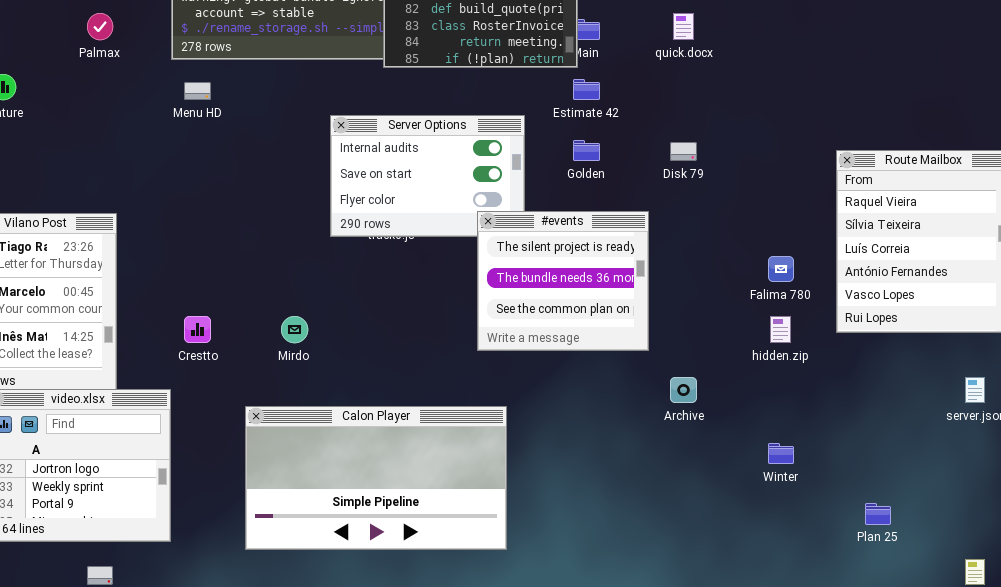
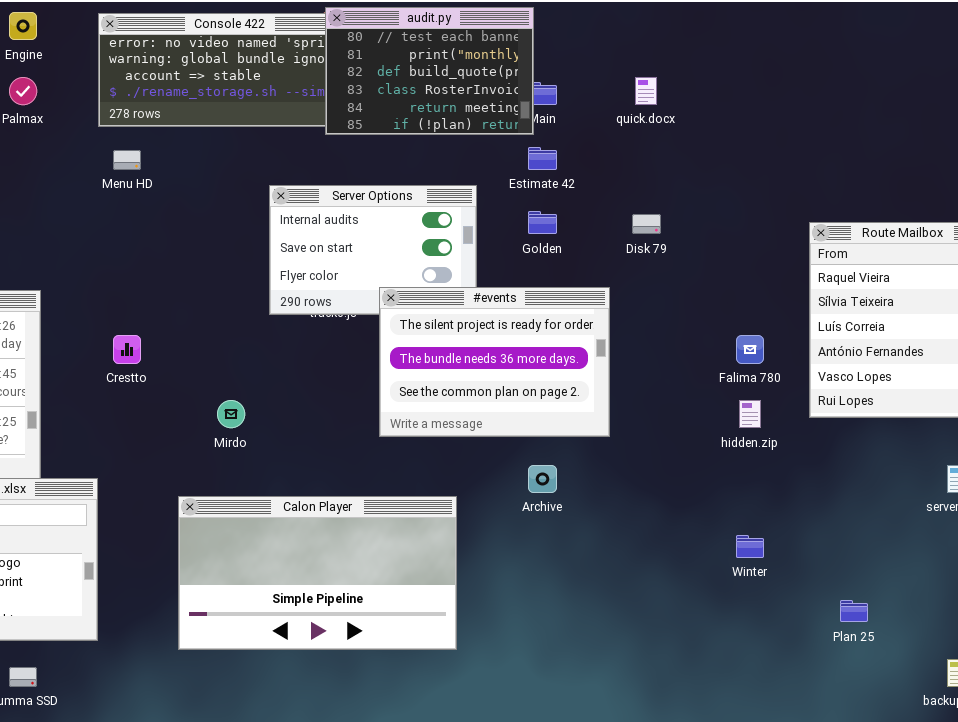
#events: [477,211,649,351] -> [379,287,610,437], resized
Crestto: [184,316,211,343] -> [113,335,141,364], moved
Archive: [670,377,697,403] -> [528,465,557,493], moved

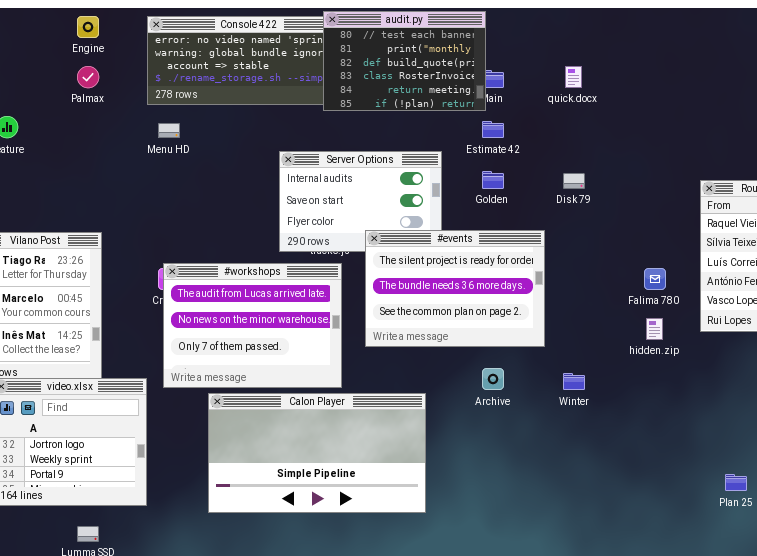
#workshops: none -> [163,263,342,388], opened
Winter: [736,535,764,558] -> [563,373,585,390], moved

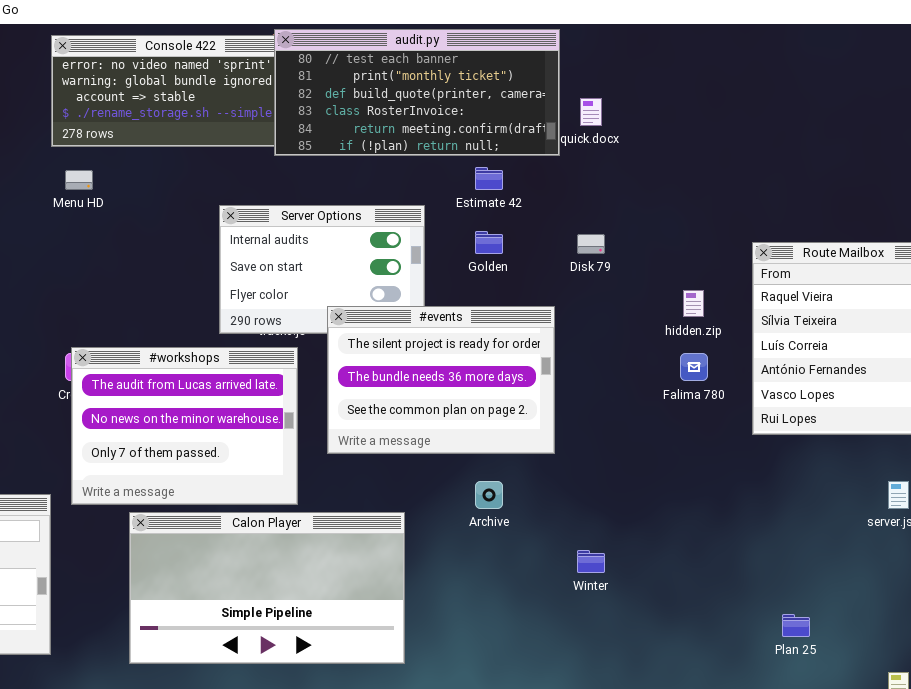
audit.py: [323,11,486,111] -> [274,29,560,156], resized
hidden.zip: [646,318,663,340] -> [683,290,704,317], moved
Winter: [563,373,585,390] -> [577,550,605,573], moved

